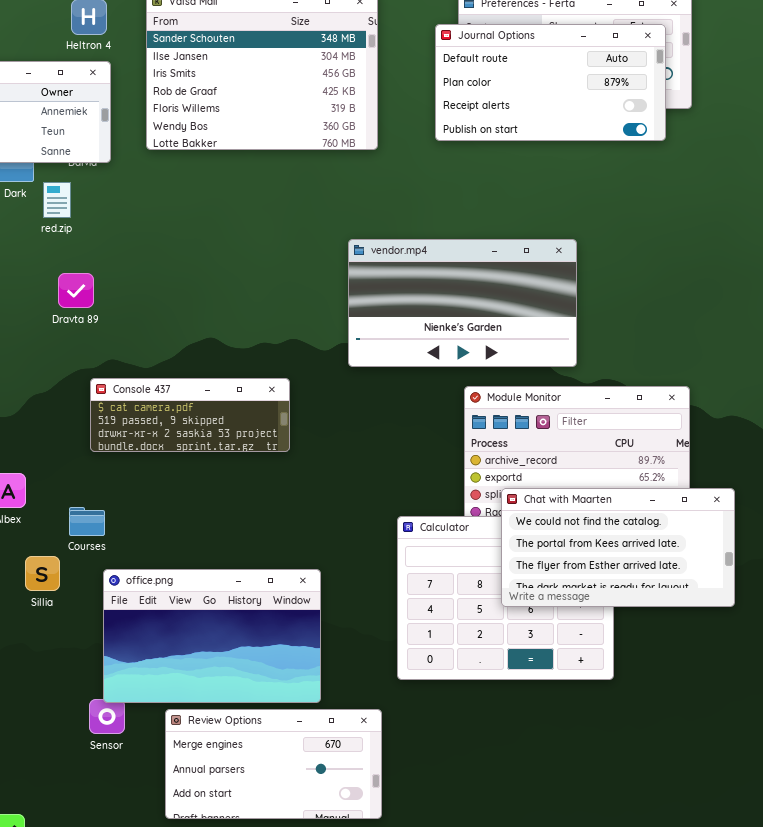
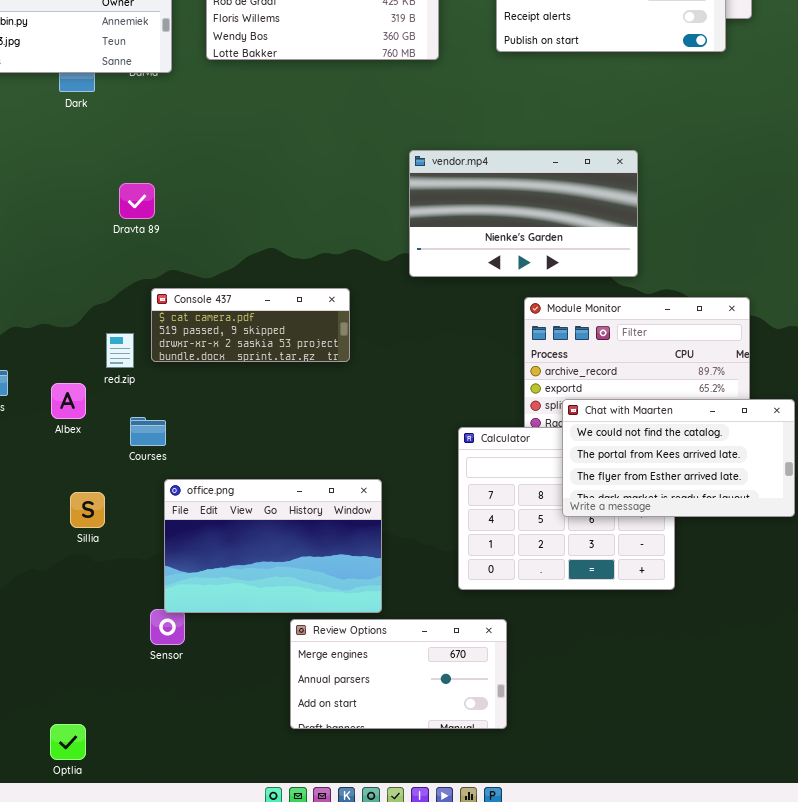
red.zip: [43,182,71,218] -> [106,333,134,368], moved
Sillia: [25,556,60,591] -> [70,492,105,528], moved
Review Options: [165,709,382,819] -> [290,619,507,729], moved

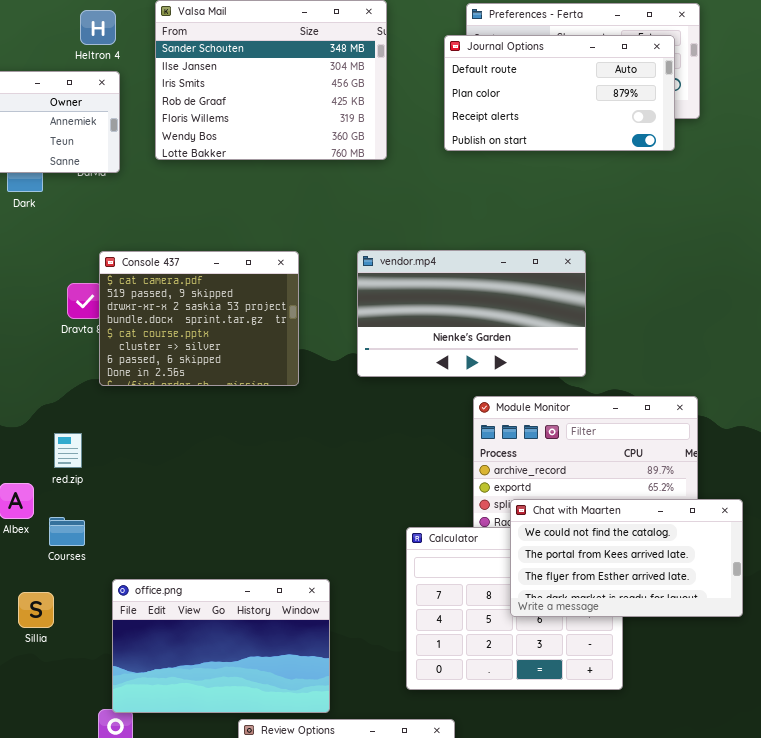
Console 437: [151,288,350,362] -> [99,251,299,386], moved, resized
Courses: [130,417,166,446] -> [49,517,85,546], moved

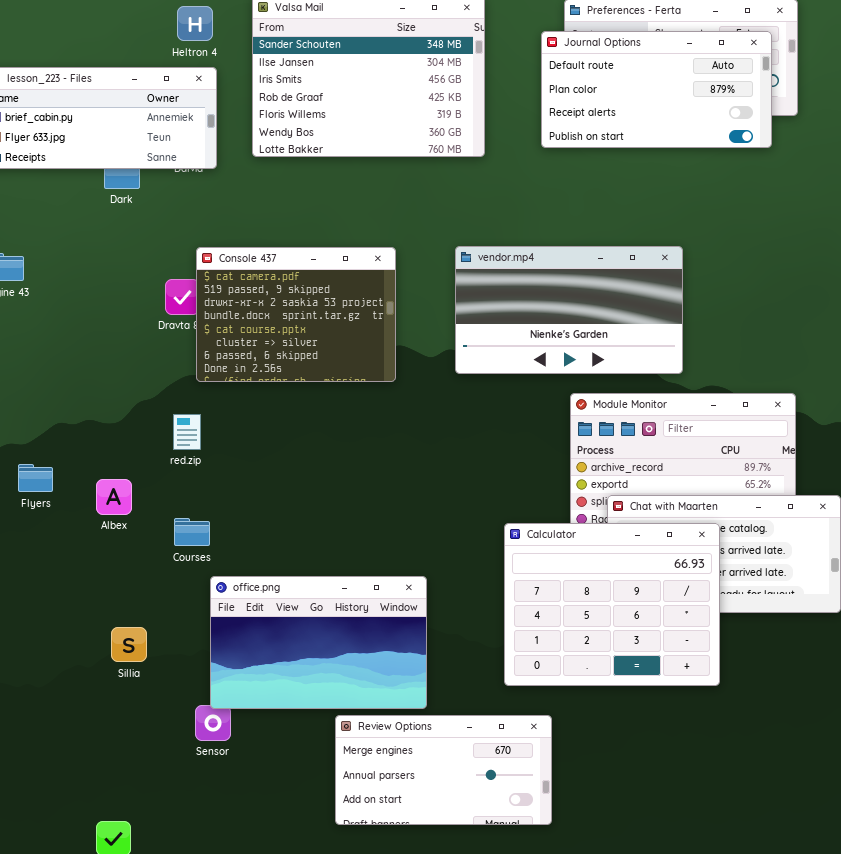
red.zip: [54,433,82,468] -> [173,414,201,450], moved
Courses: [49,517,85,546] -> [174,518,210,546], moved
Calculator: [406,527,623,690] -> [504,523,720,686], raised
Sillia: [18,592,54,628] -> [111,627,147,662], moved

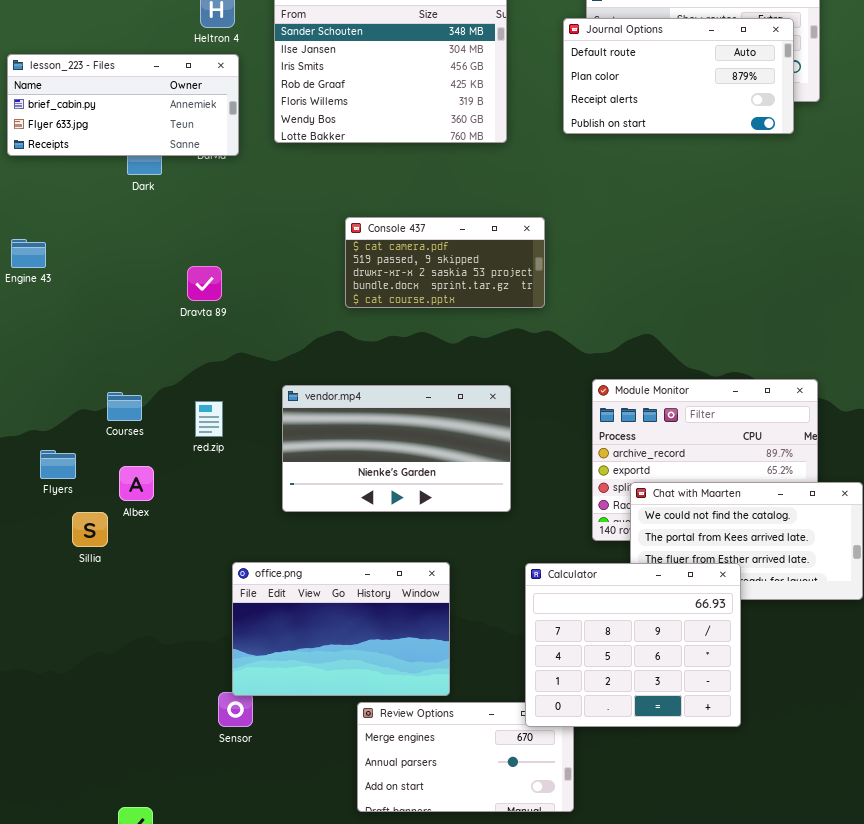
vendor.mp4: [455,246,683,374] -> [282,385,511,512], moved
Console 437: [196,247,396,382] -> [345,217,545,308], moved, resized
Courses: [174,518,210,546] -> [107,392,142,421], moved
Calculator: [504,523,720,686] -> [525,563,741,727], moved
Sillia: [111,627,147,662] -> [72,512,108,547], moved

